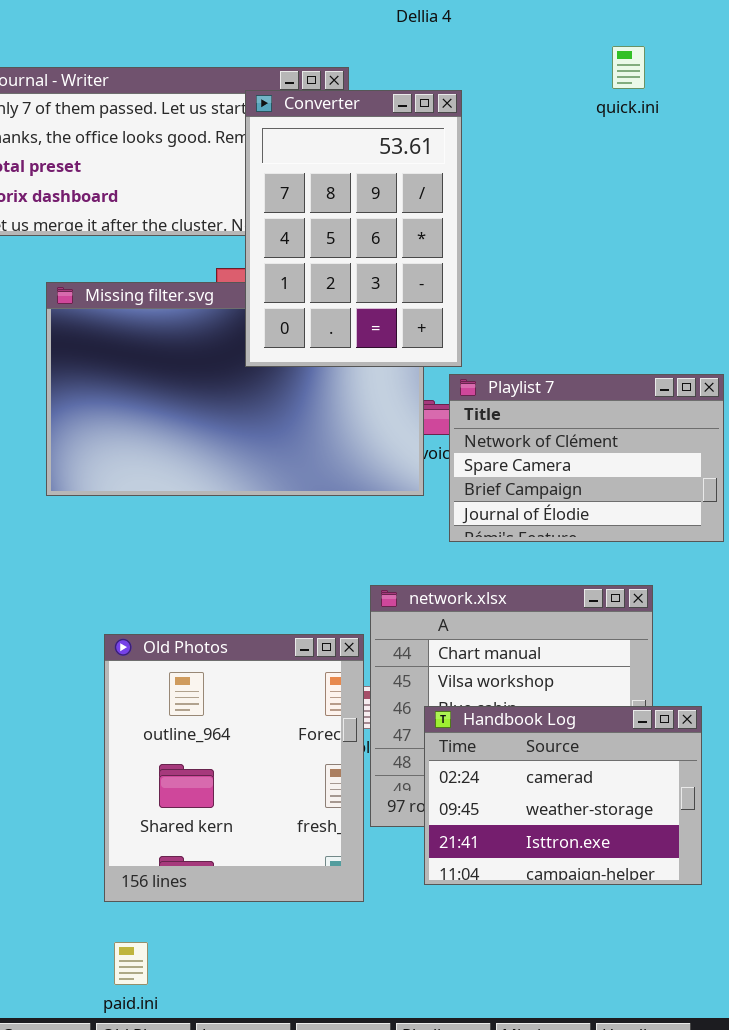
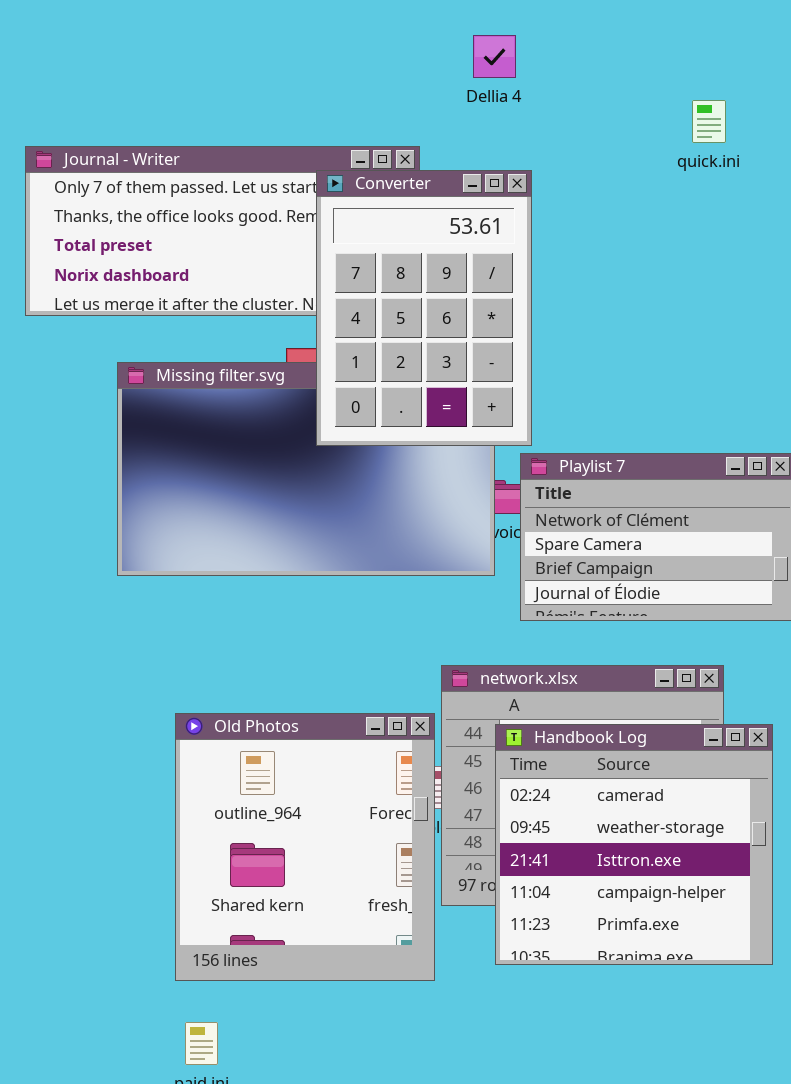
quick.ini: [612,46,645,89] -> [692,100,726,143], moved
Handbook Log: [424,706,702,885] -> [495,724,773,965], resized

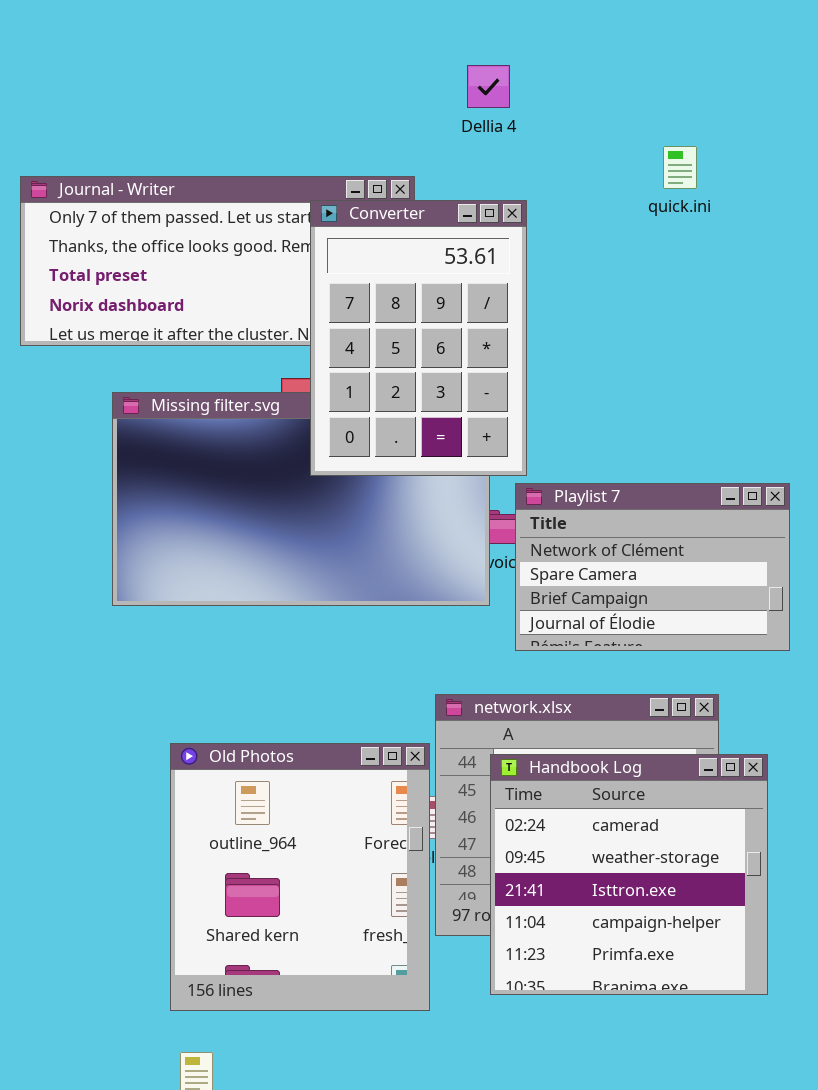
quick.ini: [692,100,726,143] -> [663,146,697,189], moved

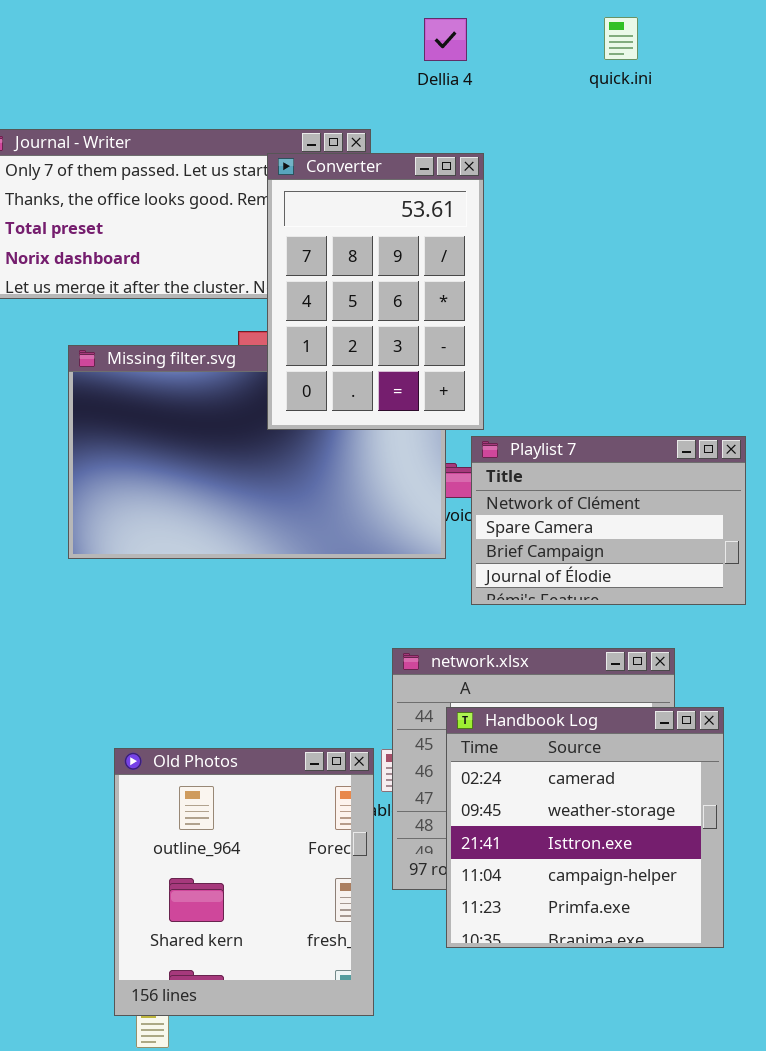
quick.ini: [663,146,697,189] -> [604,17,638,60], moved
Old Photos: [170,743,430,1011] -> [114,748,374,1016], moved

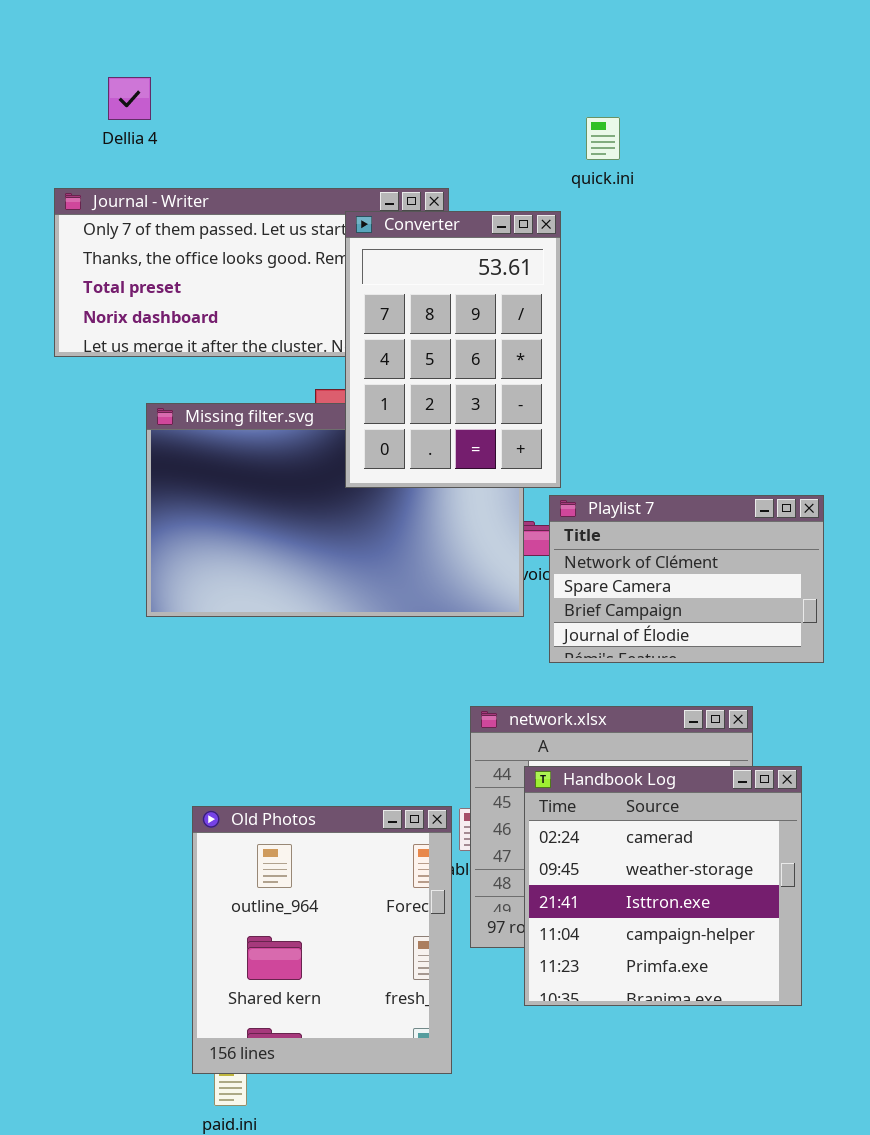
quick.ini: [604,17,638,60] -> [586,117,620,160], moved
Dellia 4: [424,18,467,61] -> [108,77,151,120], moved

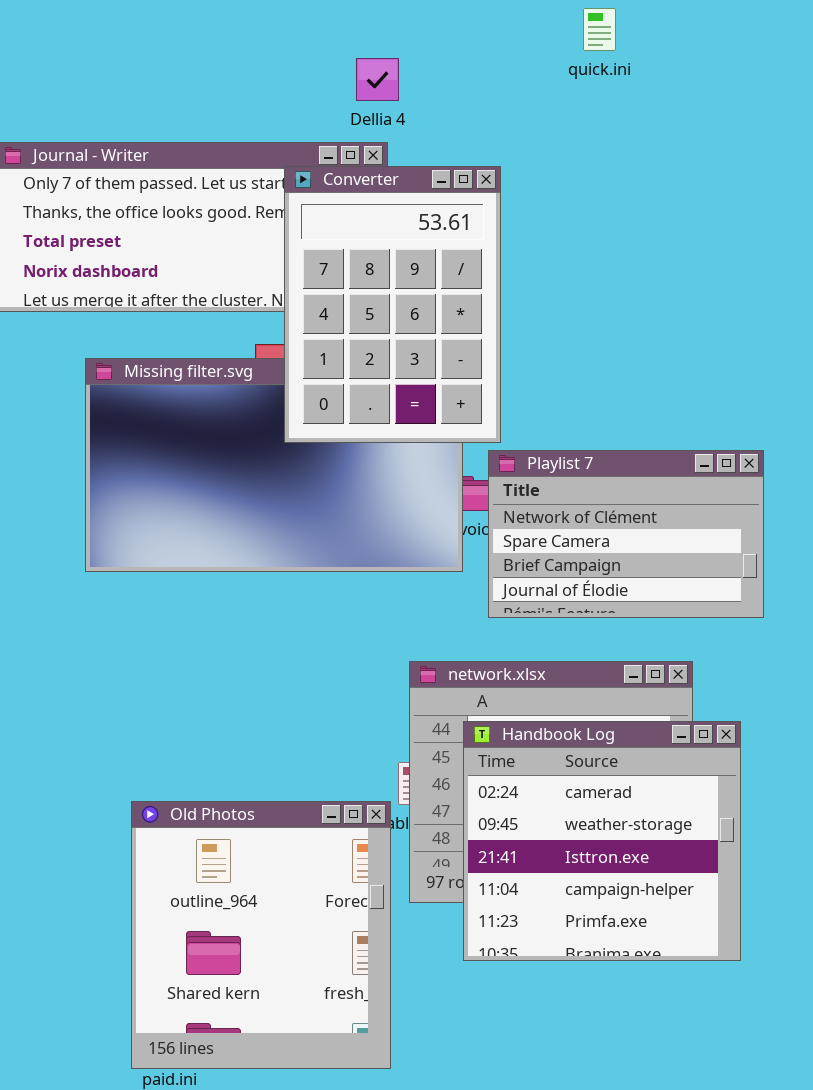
Dellia 4: [108,77,151,120] -> [356,58,399,101], moved
quick.ini: [586,117,620,160] -> [583,8,616,51], moved
Old Photos: [192,806,452,1074] -> [131,801,391,1069], moved

